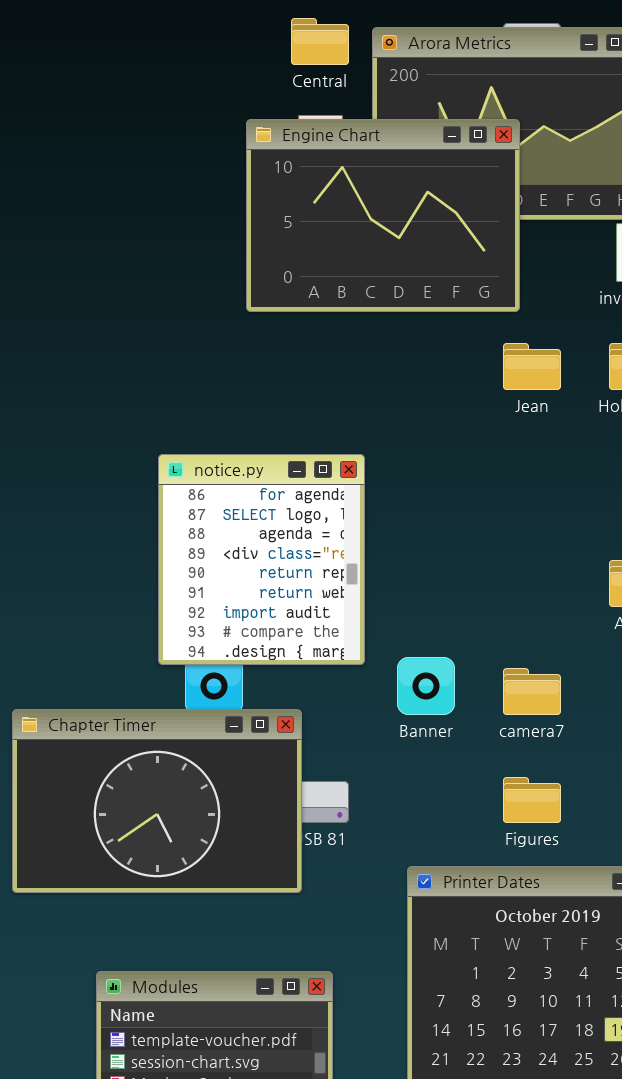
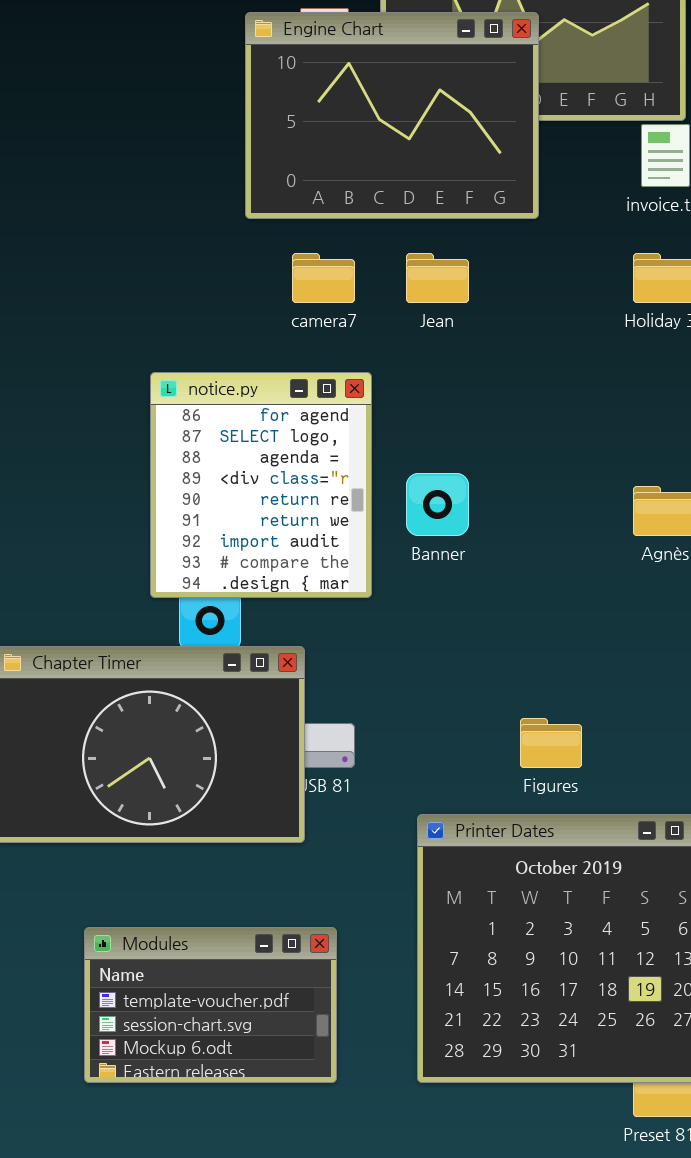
Jean: [503,343,561,390] -> [406,253,469,303], moved
Banner: [397,657,455,715] -> [406,473,469,536], moved
camera7: [503,668,561,715] -> [292,253,355,303], moved

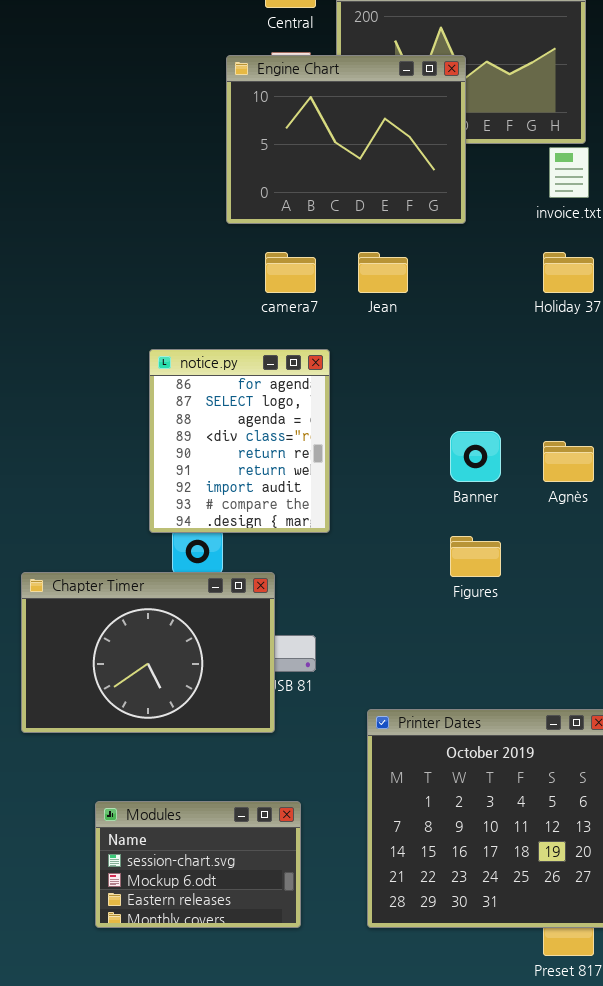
Banner: [406,473,469,536] -> [450,431,501,482], moved
Figures: [520,718,582,768] -> [450,536,501,577], moved
Modules: [84,927,337,1083] -> [95,801,301,928], scrolled down 1 row

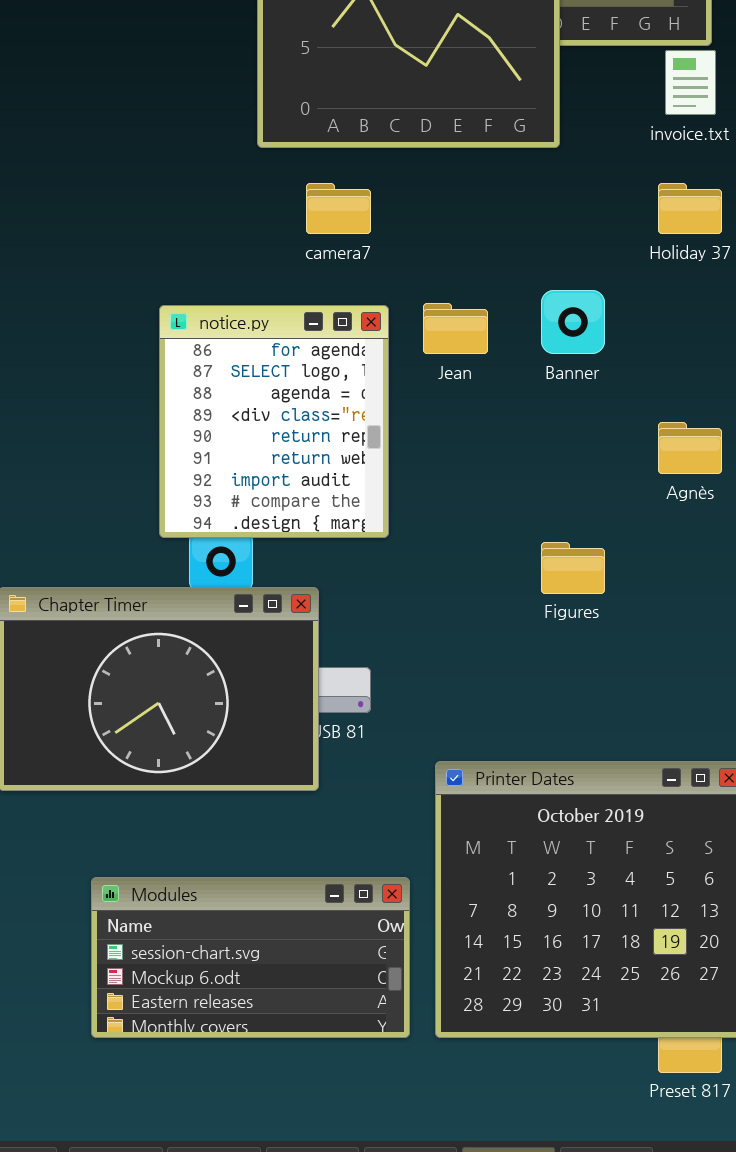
Jean: [358,252,408,293] -> [423,303,488,354], moved
Banner: [450,431,501,482] -> [541,290,605,354], moved
Modules: [95,801,301,928] -> [91,877,410,1038], resized

